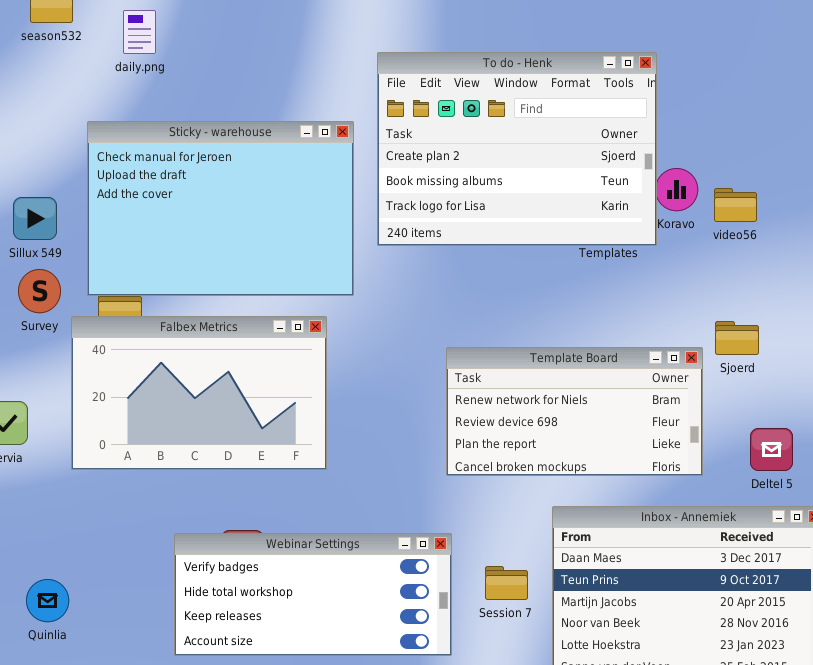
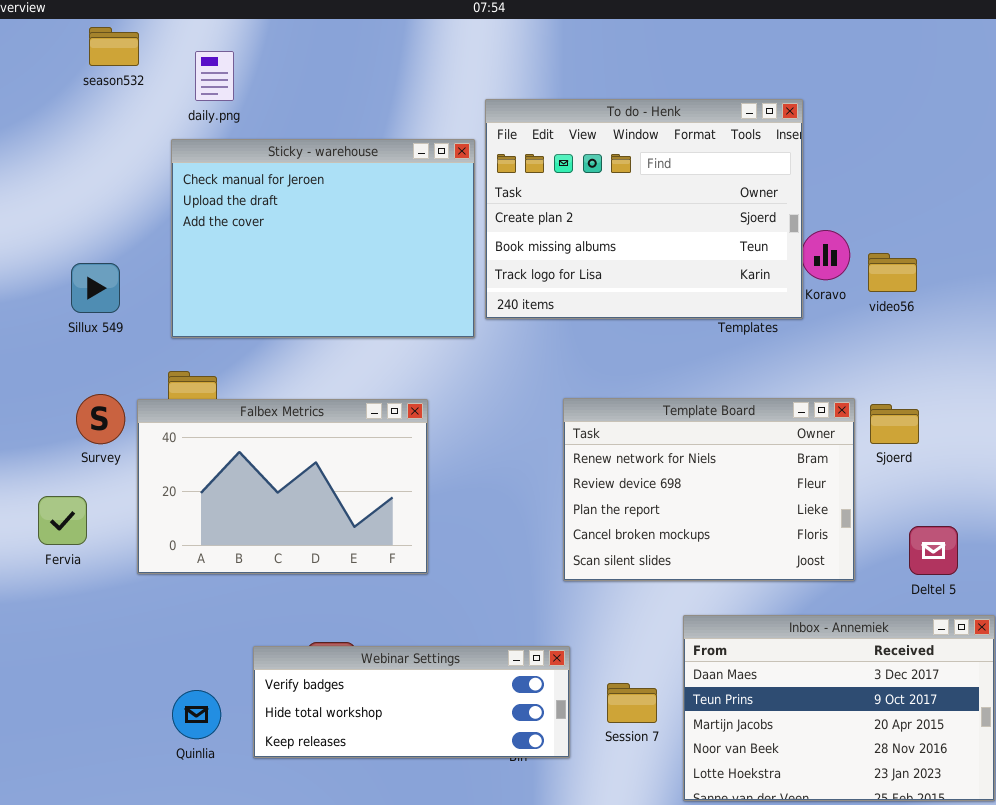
Sticky - warehouse: [87,121,354,296] -> [171,139,475,338], moved
Survey: [18,269,61,313] -> [76,394,125,444], moved
Template Board: [446,347,703,476] -> [563,398,855,581], resized
Webinar Settings: [174,533,452,656] -> [253,646,570,758], resized
Quinlia: [26,579,69,622] -> [172,690,221,739], moved

